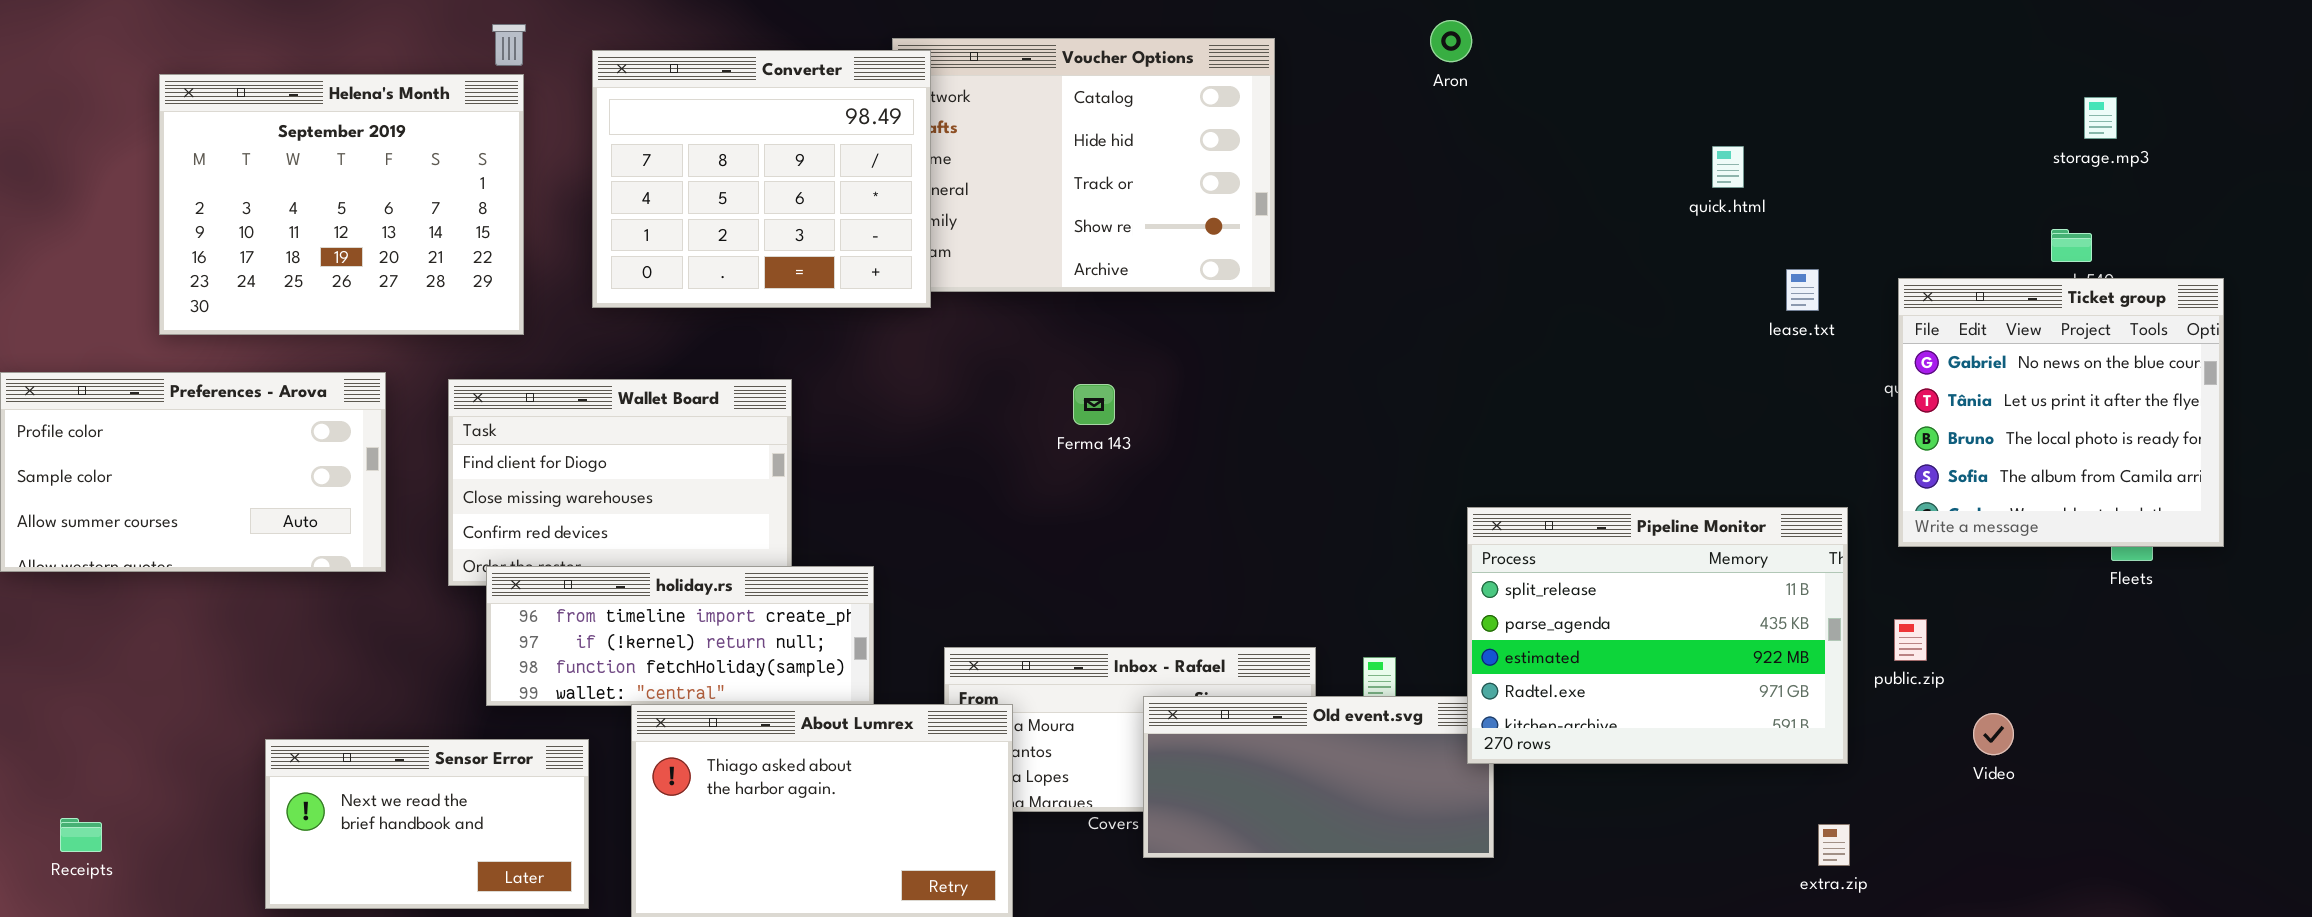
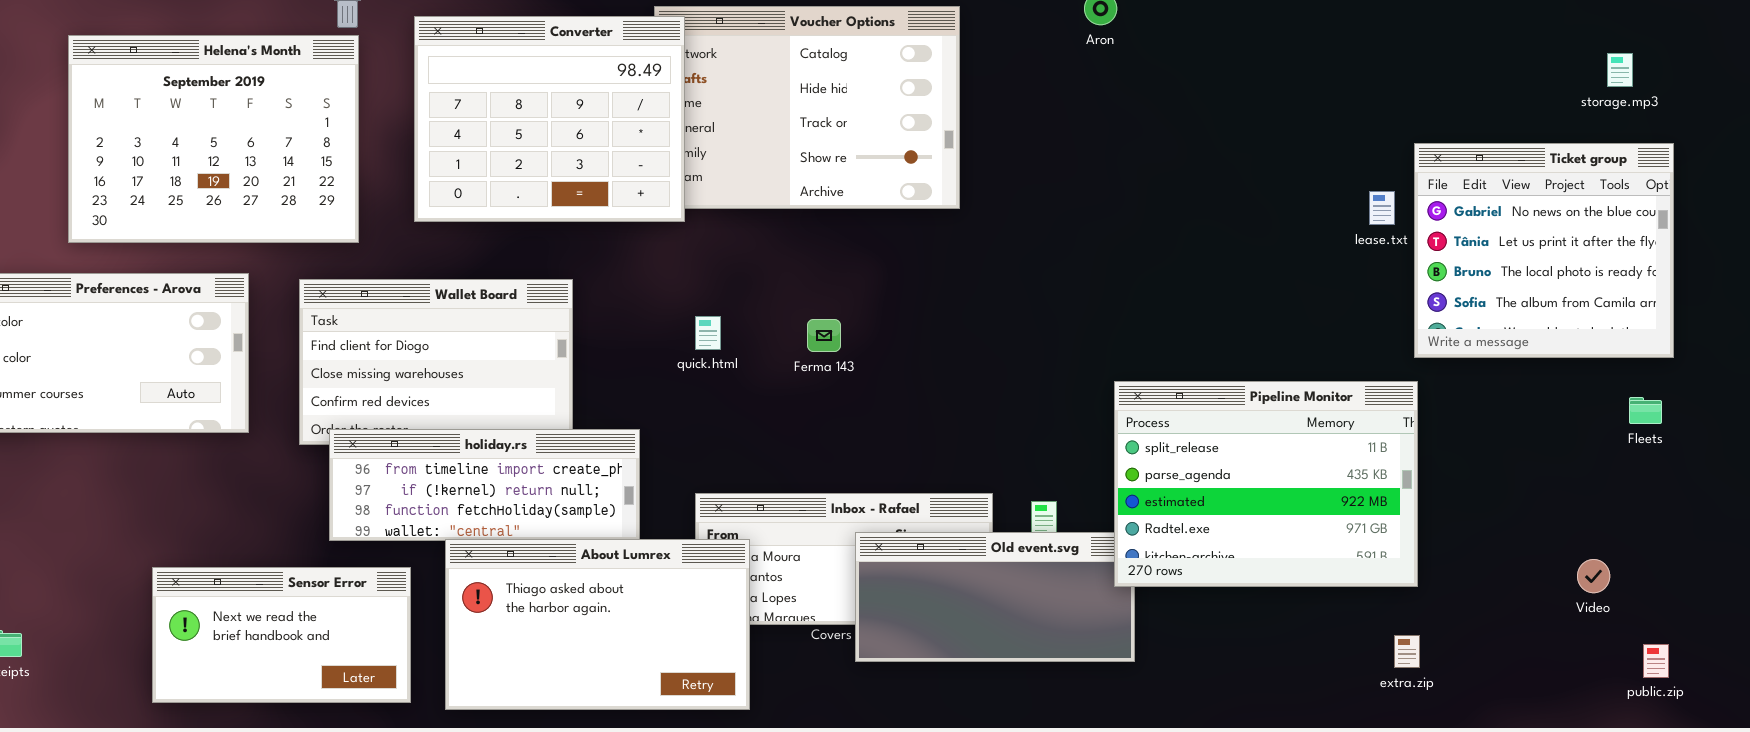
quick.html: [1712,146,1744,188] -> [695,316,721,350], moved
Ticket group: [1898,278,2224,547] -> [1414,143,1674,358], moved
Ferma 143: [1073,384,1115,425] -> [807,319,841,352], moved
public.zip: [1894,619,1927,661] -> [1643,644,1669,678], moved
Video: [1973,713,2014,755] -> [1577,559,1610,593], moved

